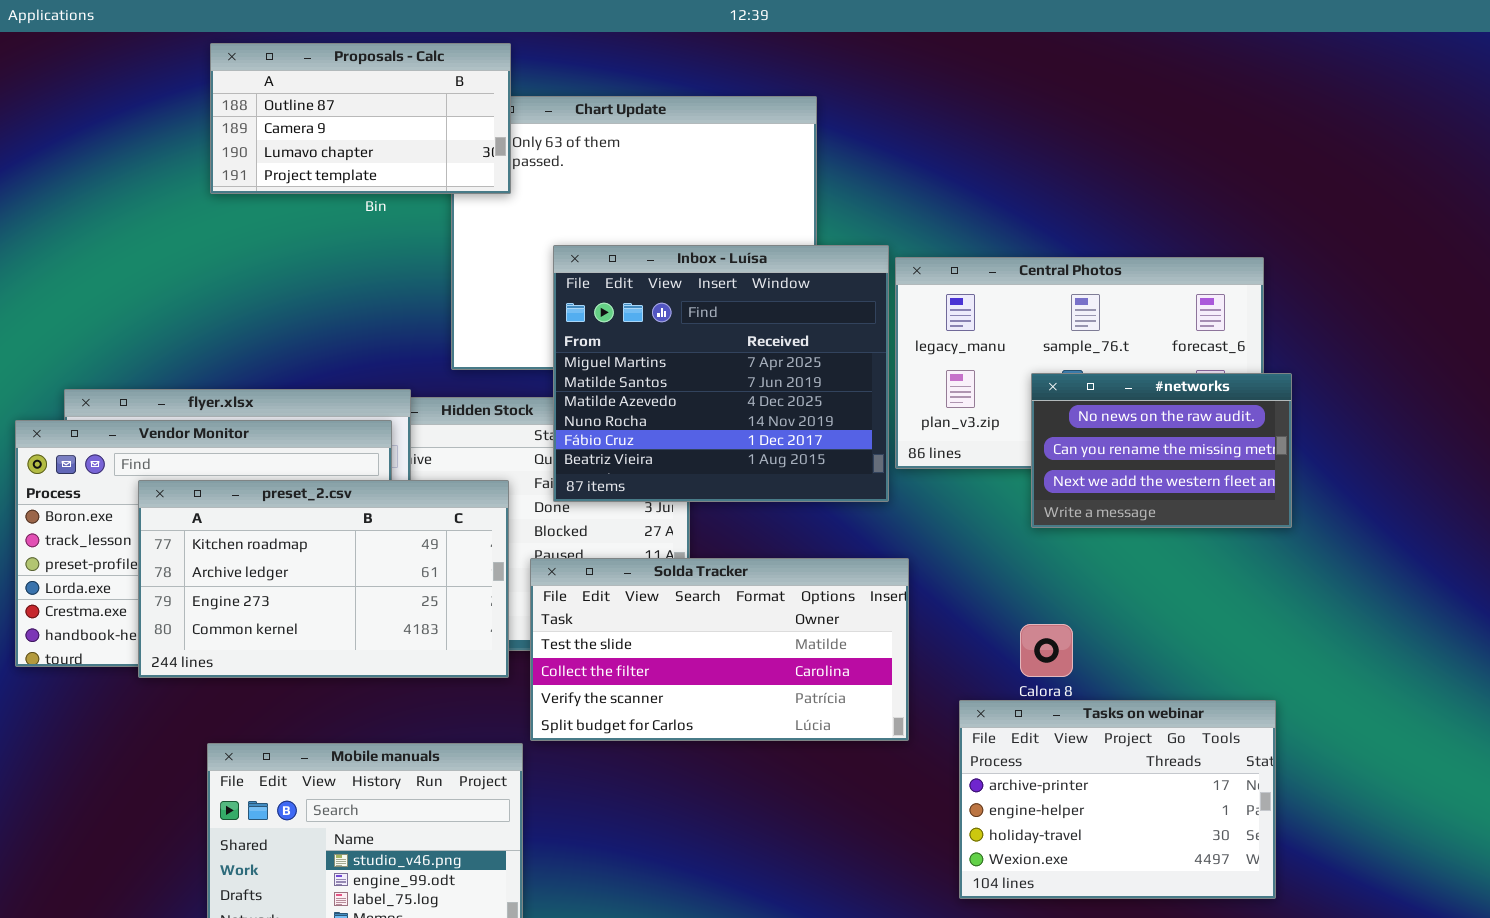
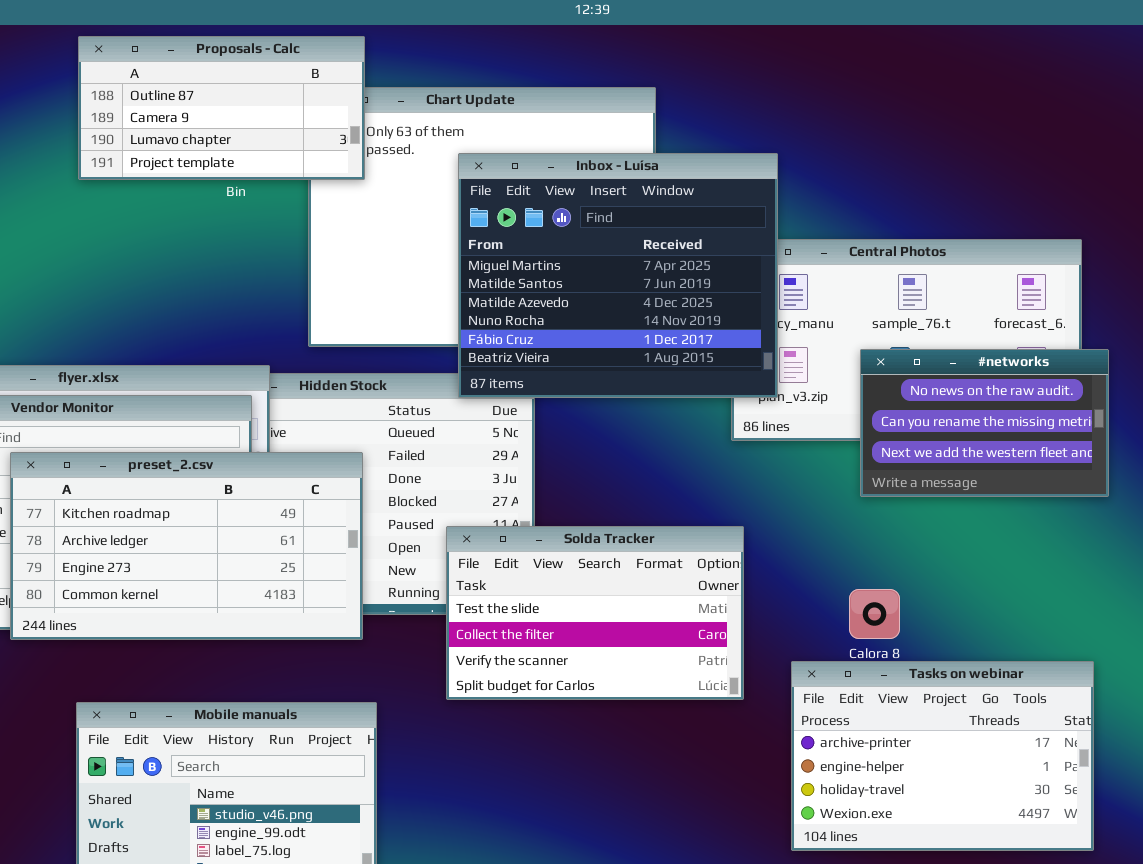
Inbox - Luísa: [553,245,889,502] -> [458,153,778,398], moved
Solda Tracker: [530,558,909,741] -> [446,526,744,700], resized

